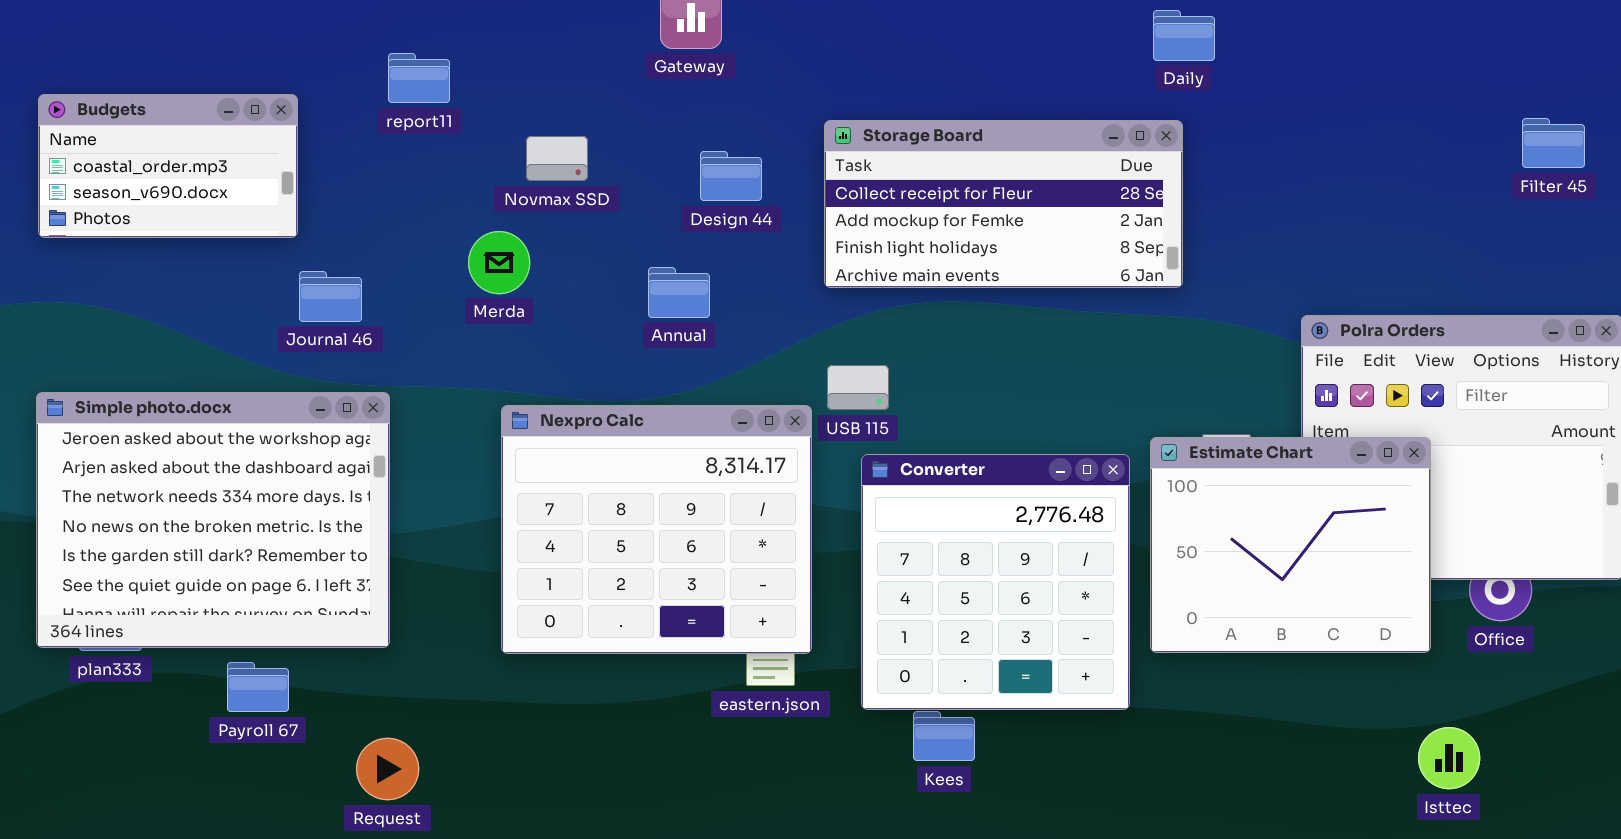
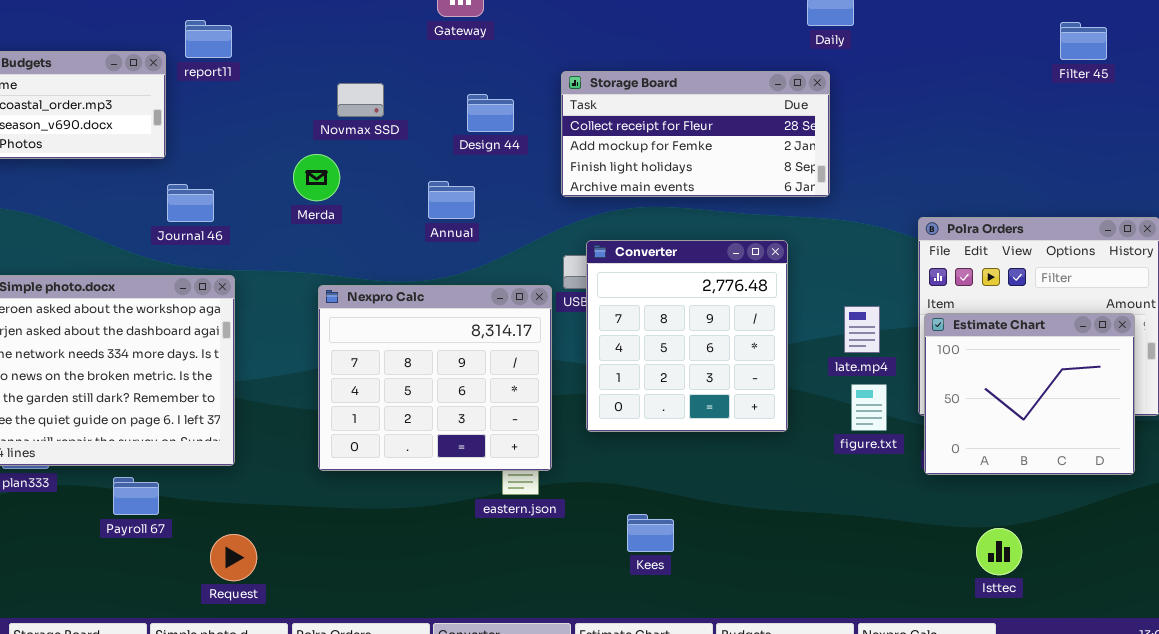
report11: [388,53,450,103] -> [185,20,232,58], moved
Filter 45: [1522,118,1585,168] -> [1060,22,1107,60], moved
Estimate Chart: [1150,437,1431,653] -> [924,313,1135,475], moved
Converter: [861,454,1130,710] -> [586,240,788,432], moved
Isttec: [1418,727,1480,789] -> [976,528,1022,575], moved

